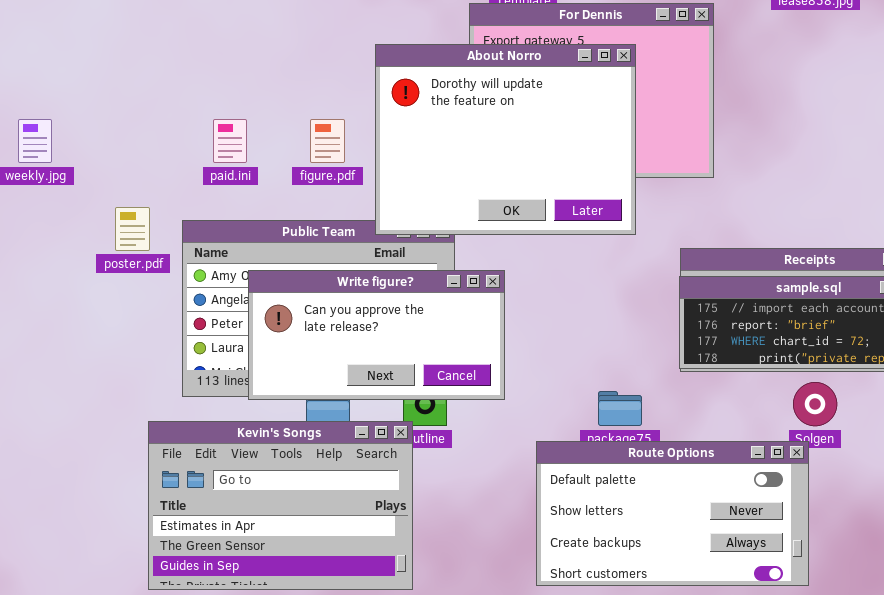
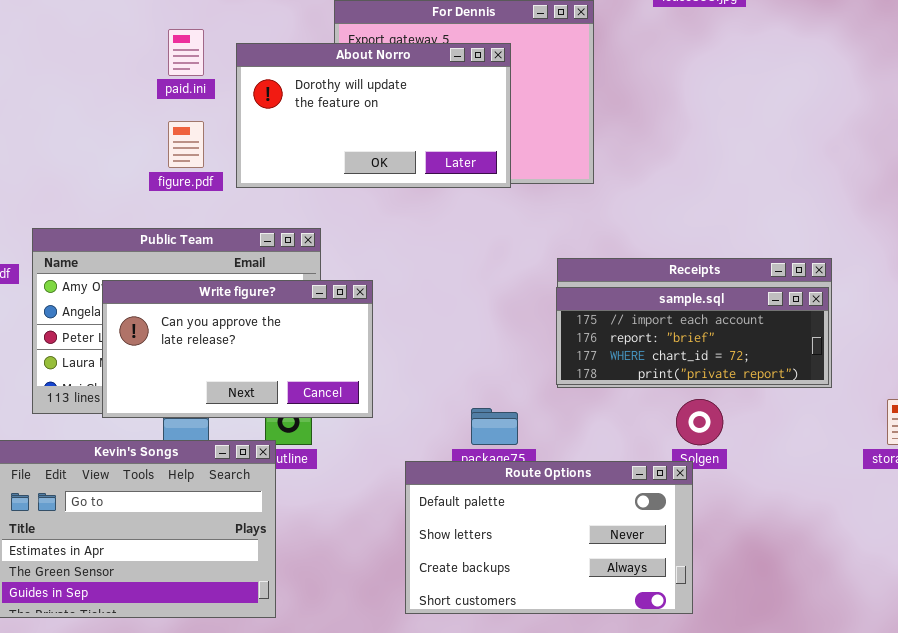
About Norro: [375,44,636,235] -> [236,43,511,188], resized
paid.ini: [213,119,247,163] -> [168,29,204,76], moved

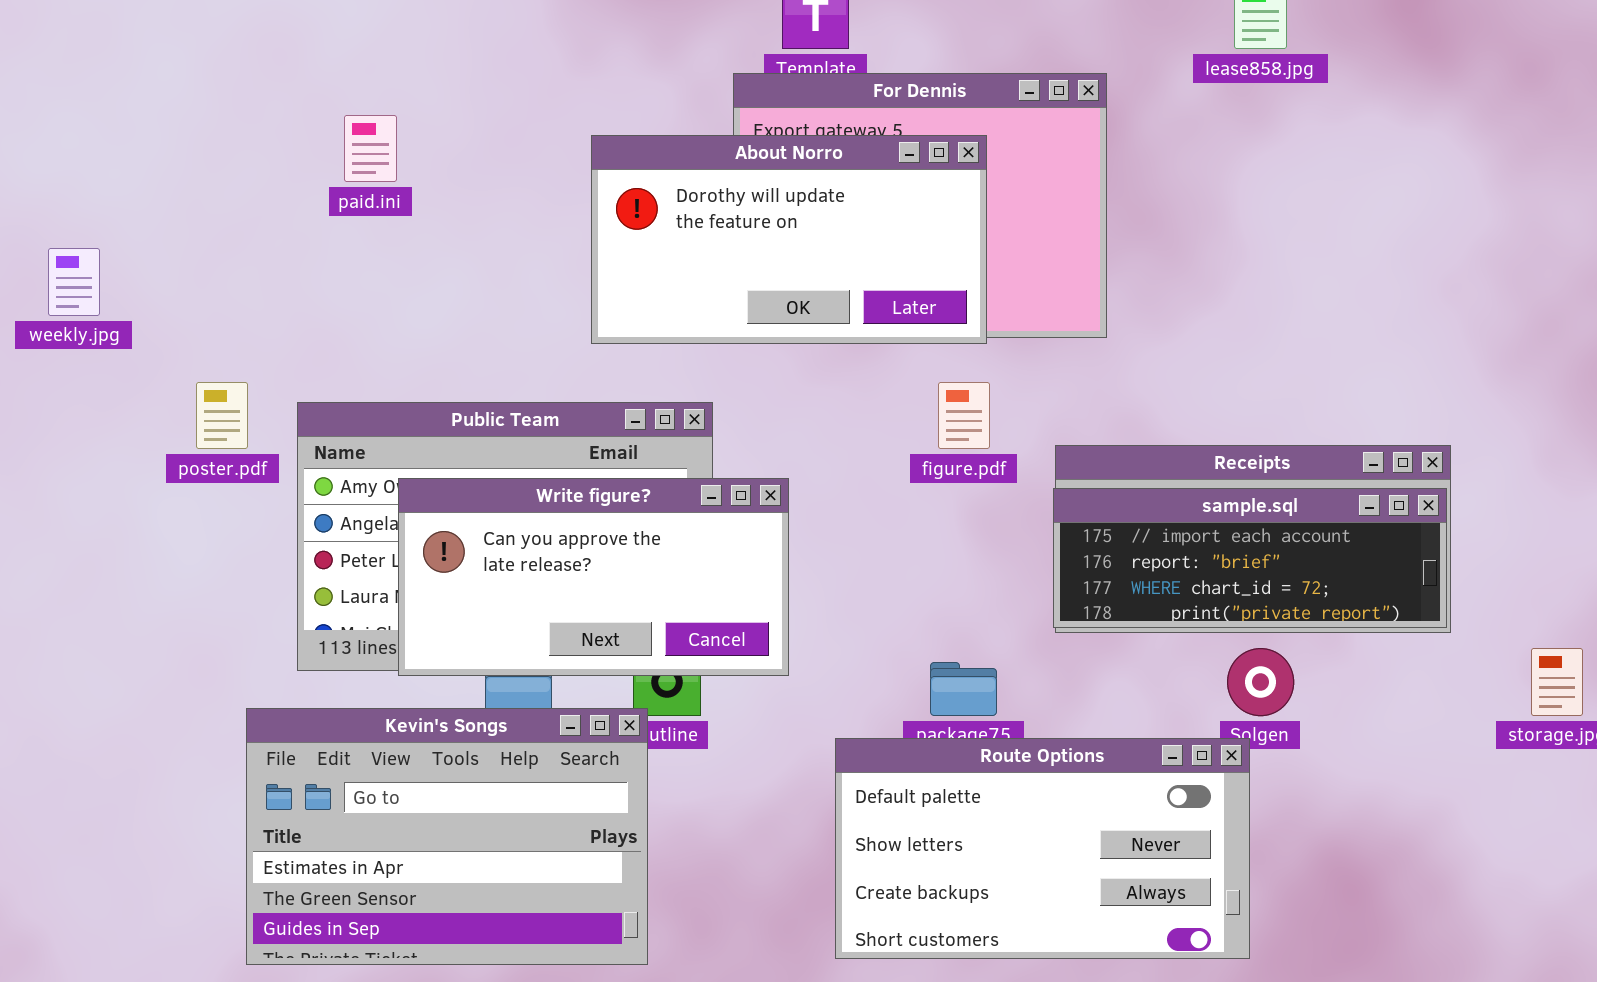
paid.ini: [168,29,204,76] -> [344,115,397,182], moved
figure.pdf: [168,121,204,168] -> [938,382,990,449], moved

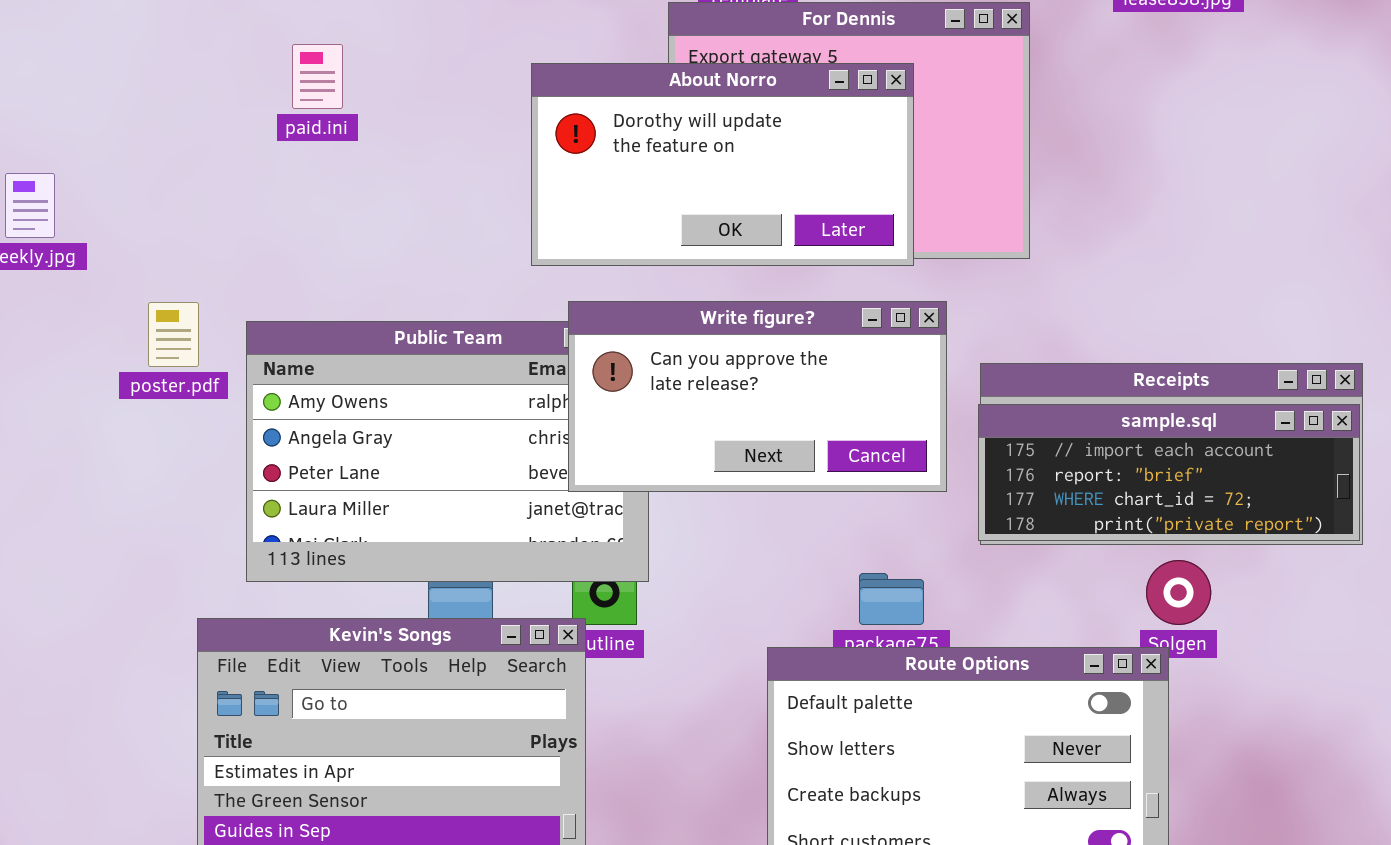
Write figure?: [398,478,789,676] -> [568,301,947,492], moved

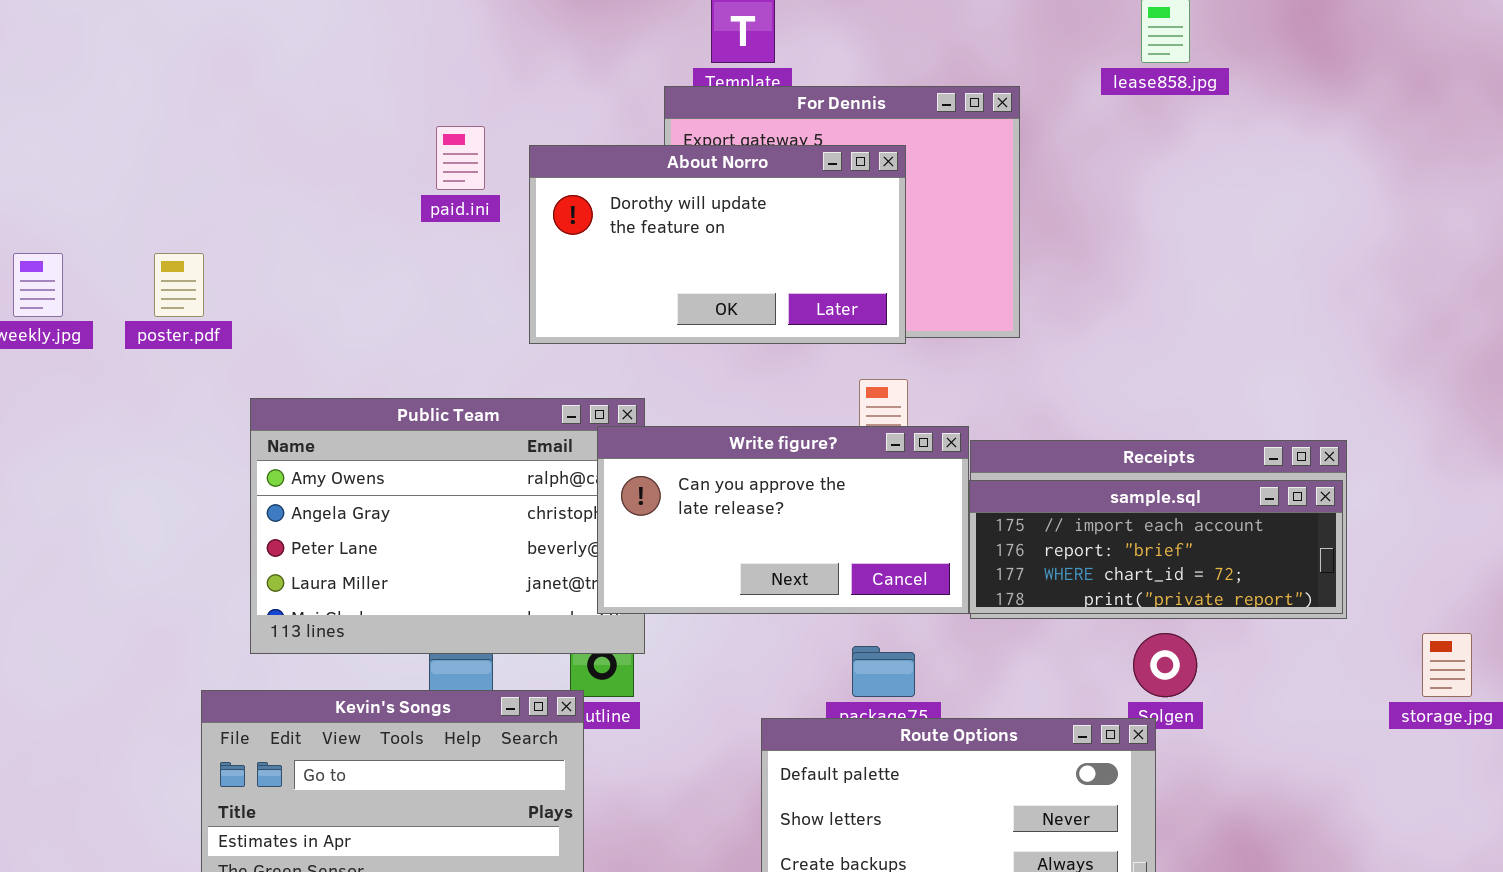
paid.ini: [292,44,343,109] -> [436,126,485,190], moved
Write figure?: [568,301,947,492] -> [597,426,969,614], moved
poster.pdf: [148,302,199,367] -> [154,253,204,317], moved

